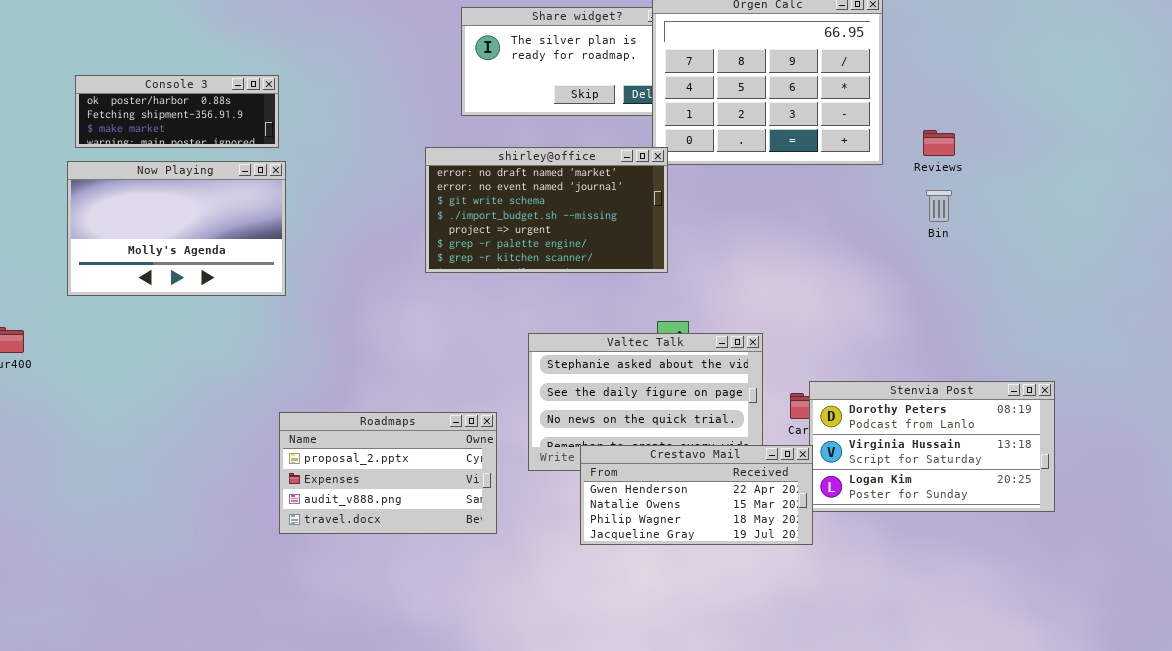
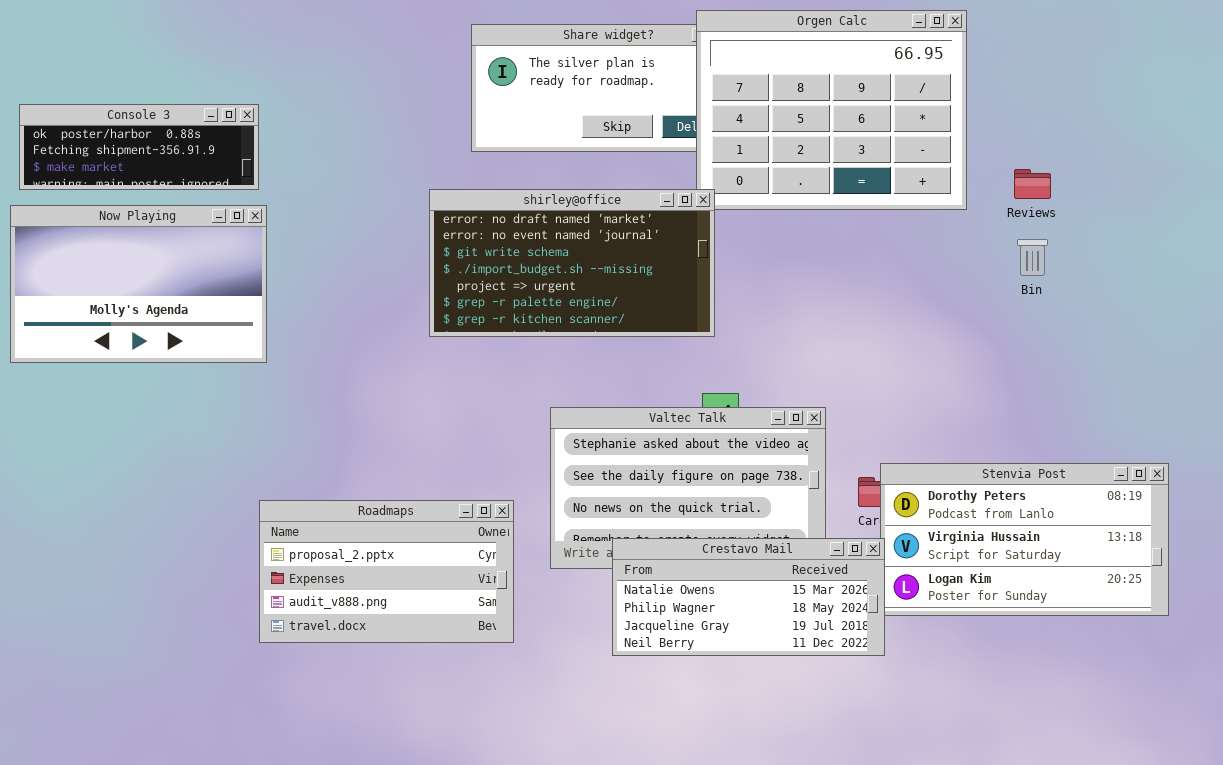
Crestavo Mail: [580,445,813,545] -> [612,538,885,656], scrolled down 1 row

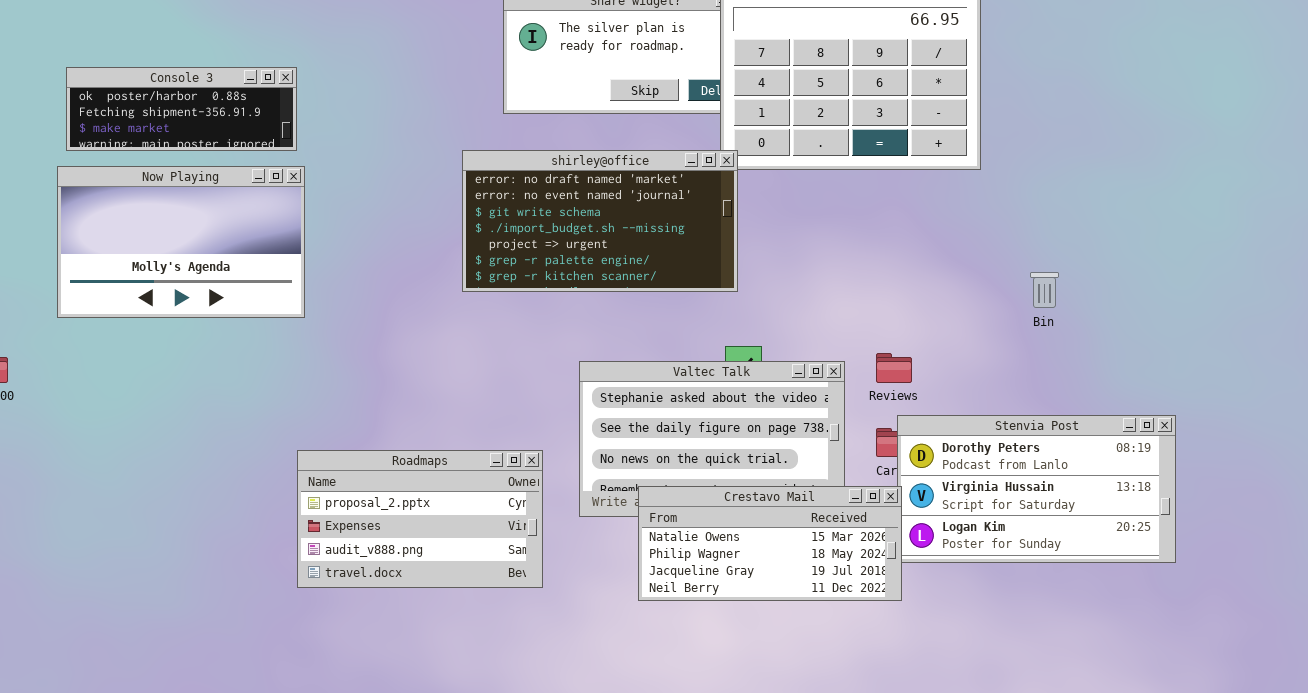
Reviews: [1014,169,1051,199] -> [876,353,912,383], moved
Bin: [1017,239,1048,276] -> [1030,272,1059,308], moved

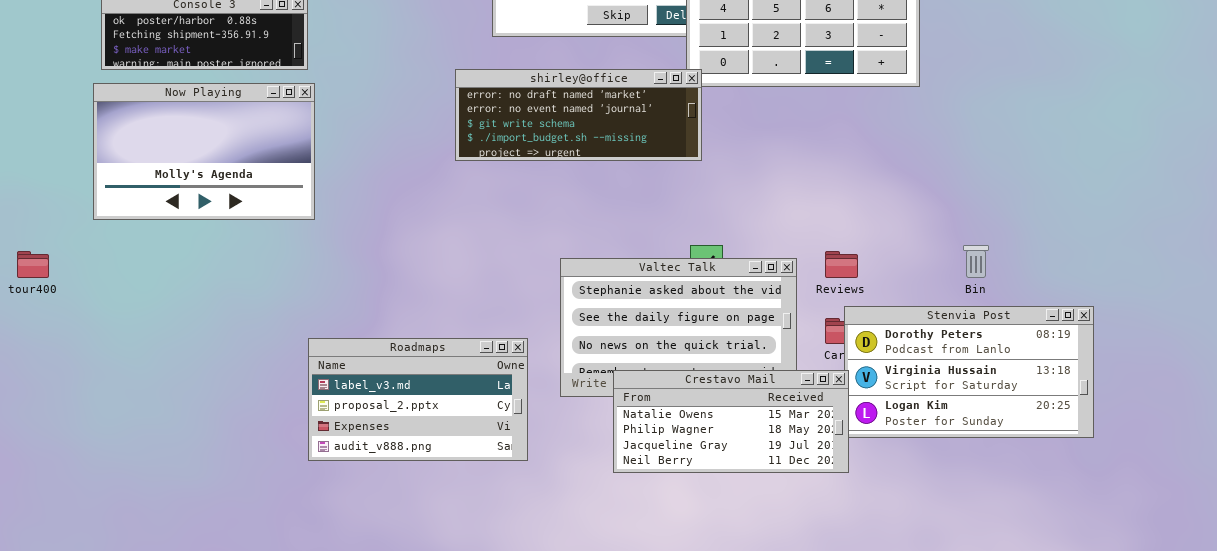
shirley@office: [462,150,738,292] -> [455,69,702,161], resized
Bin: [1030,272,1059,308] -> [963,245,989,278], moved
Roadmaps: [297,450,543,588] -> [308,338,528,461], scrolled up 1 row

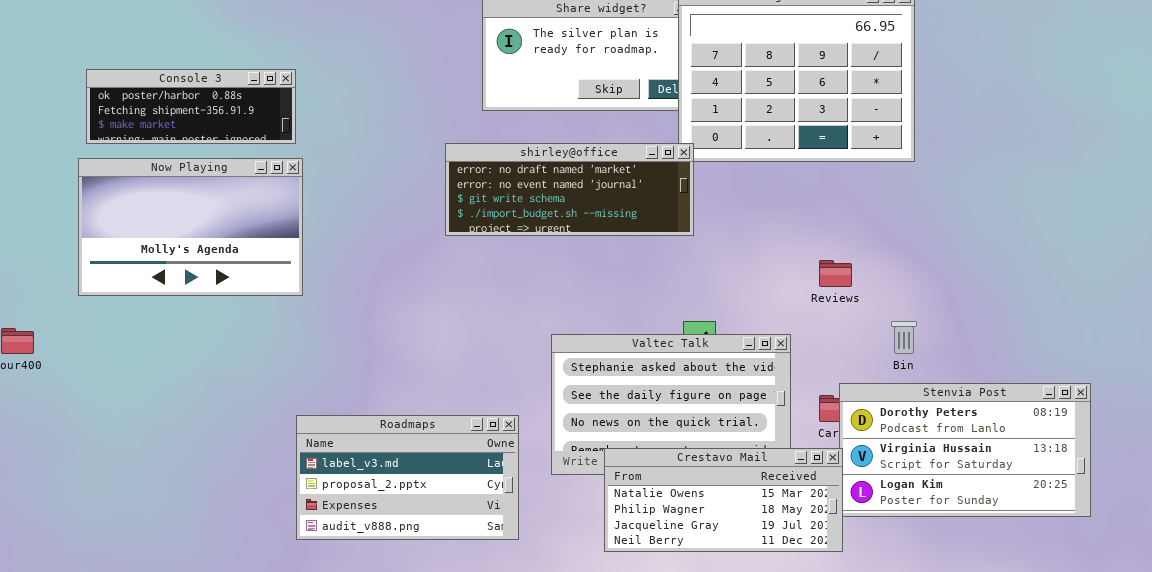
Bin: [963,245,989,278] -> [891,321,917,354], moved
Reviews: [825,251,858,278] -> [819,260,852,287], moved

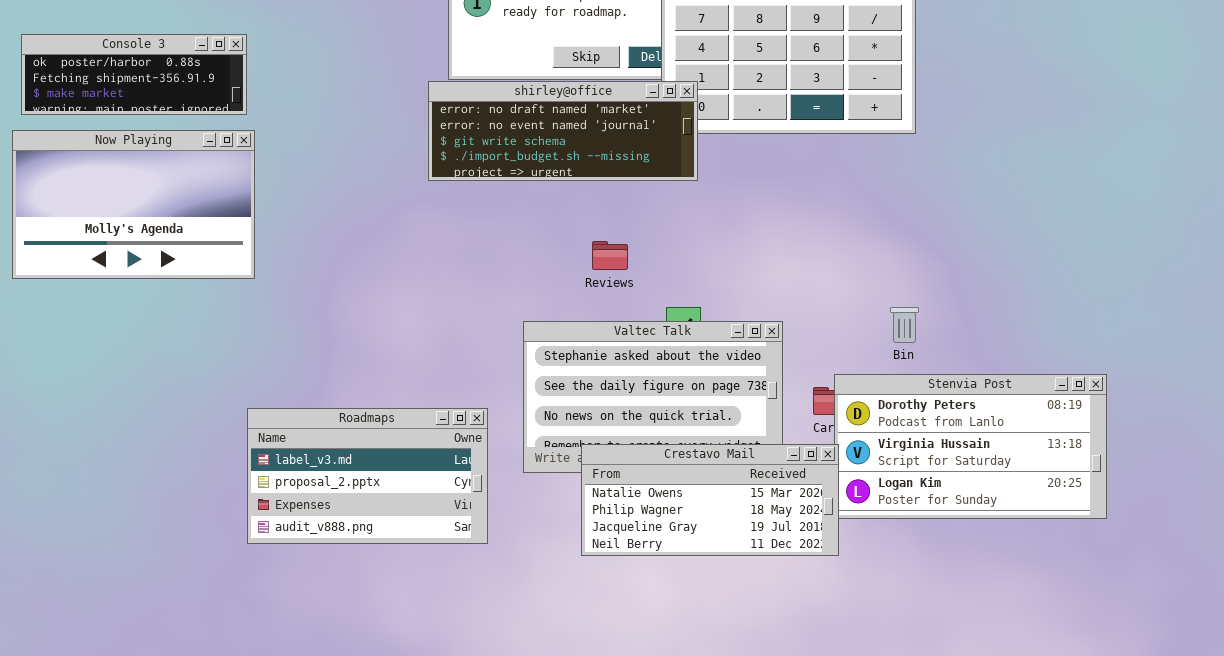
shirley@office: [445,143,694,236] -> [428,81,698,181], moved
Reviews: [819,260,852,287] -> [592,241,628,270], moved

